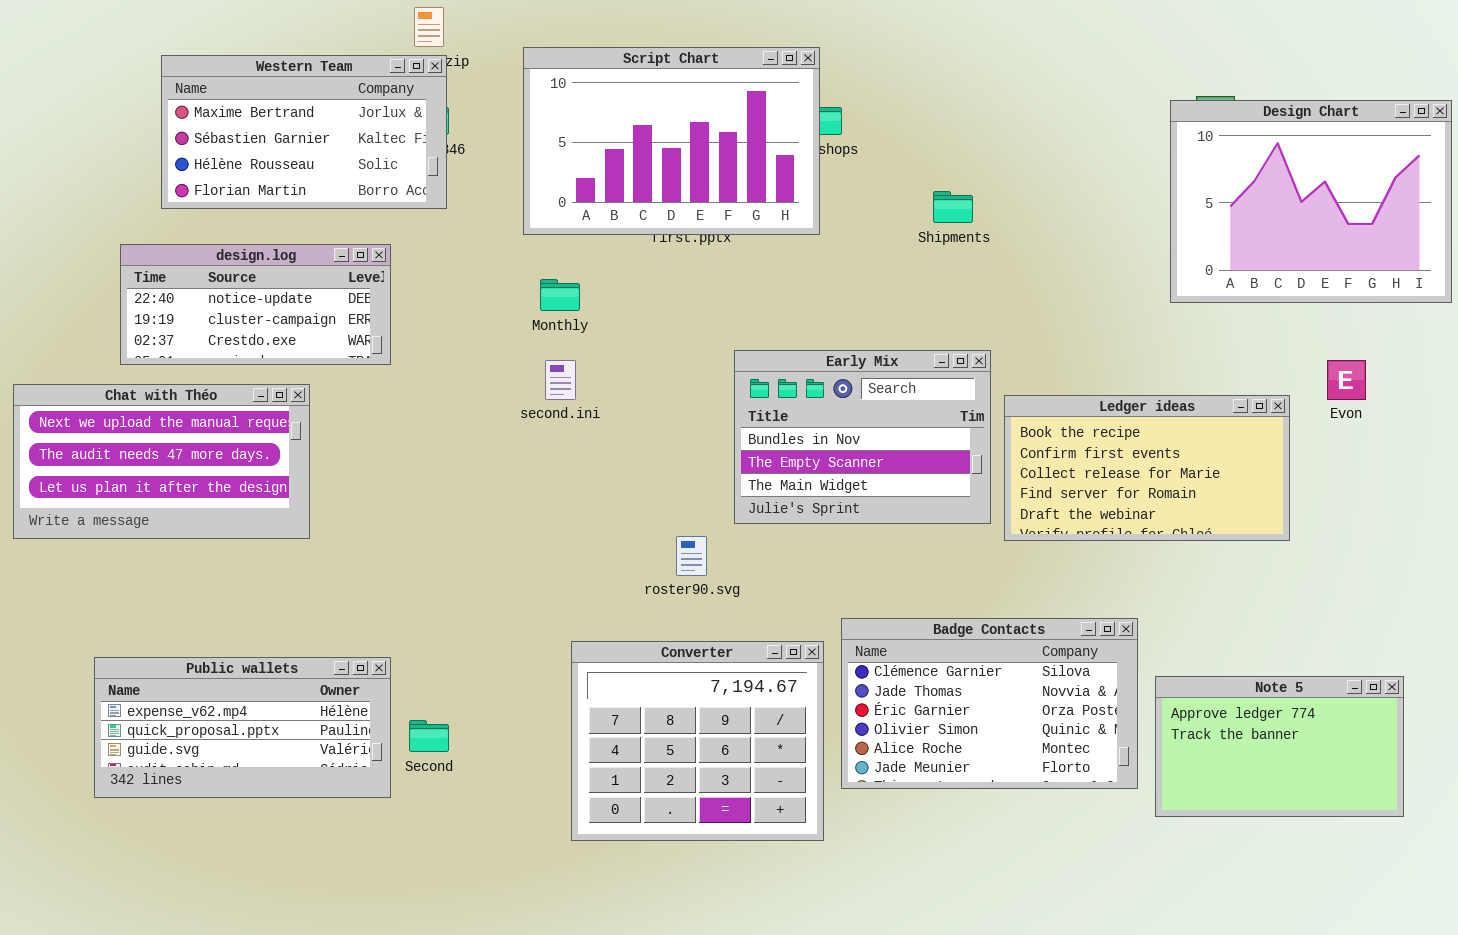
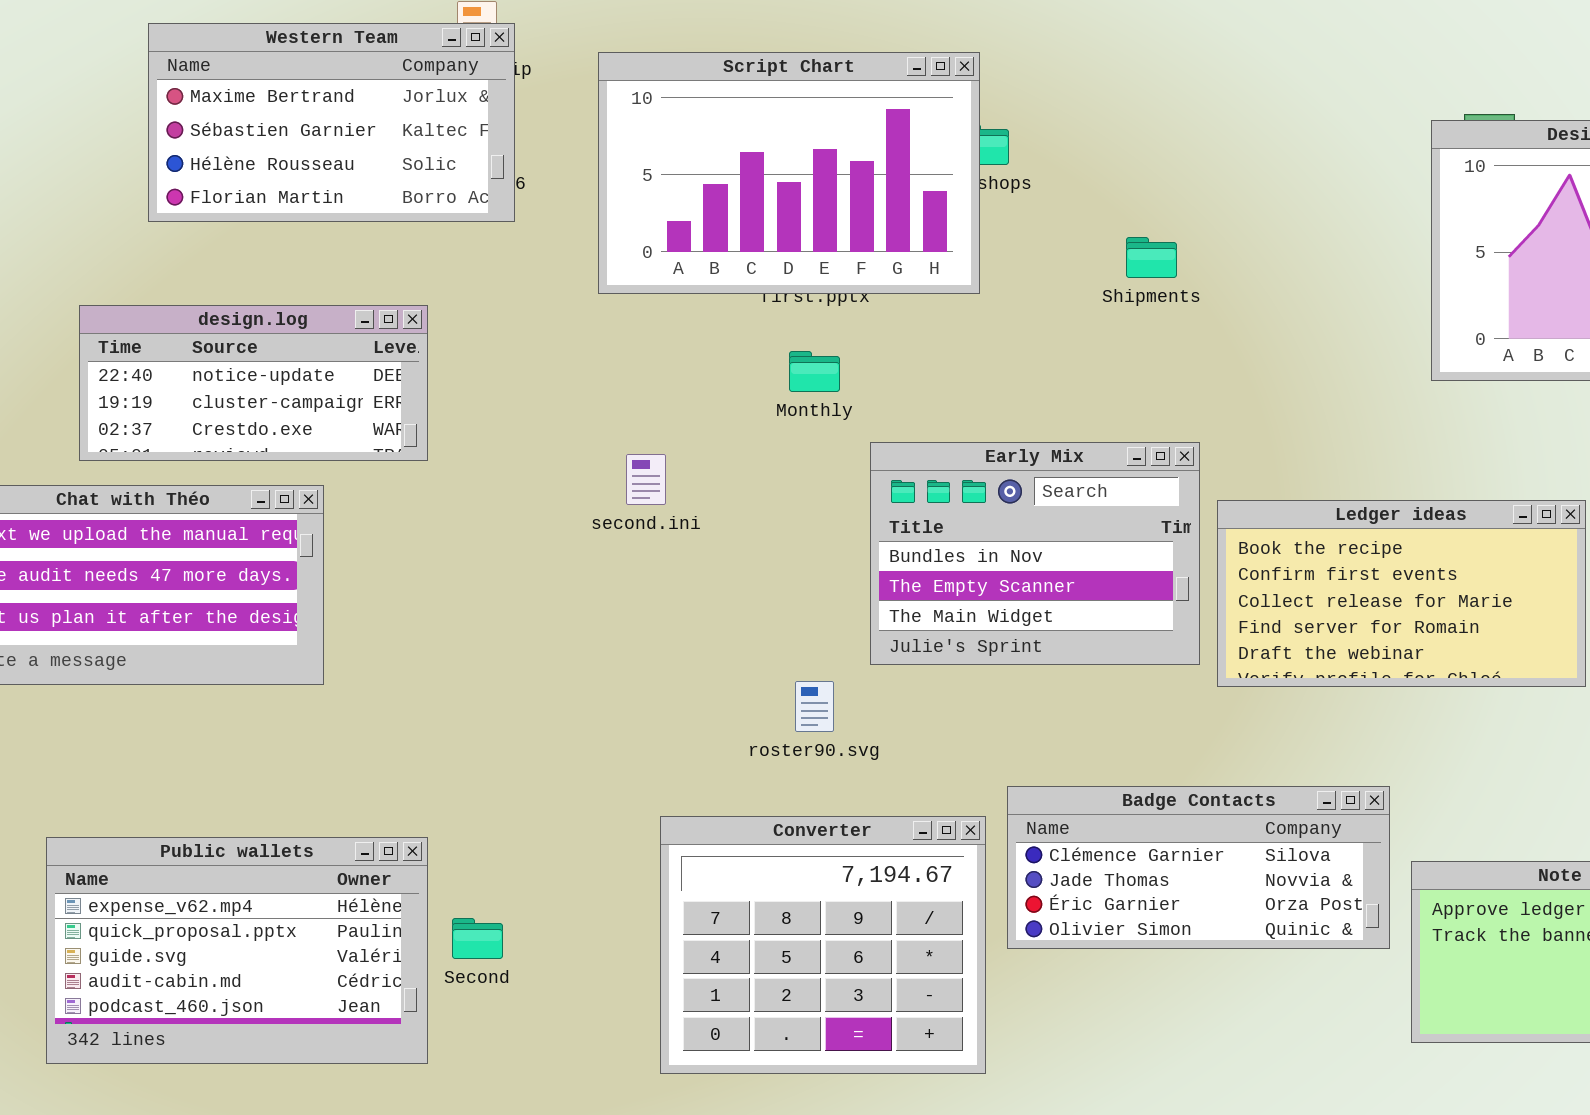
Western Team: [161,55,447,209] -> [148,23,515,222], moved
Monthly: [540,279,580,311] -> [789,351,840,392], moved
Badge Contacts: [841,618,1138,789] -> [1007,786,1390,949], resized
Public wallets: [94,657,391,798] -> [46,837,428,1064], resized

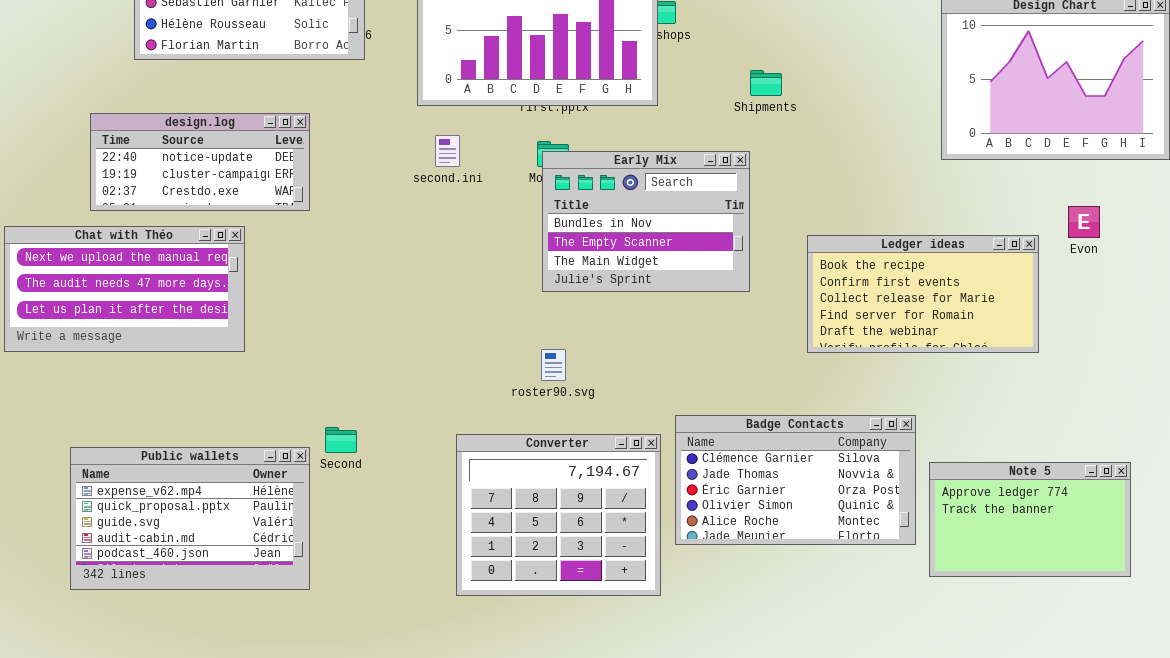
Early Mix: [870,442,1200,665] -> [542,151,750,292], moved
second.ini: [626,454,666,505] -> [435,135,460,167], moved
Badge Contacts: [1007,786,1390,949] -> [675,415,916,545], resized
Second: [452,918,503,959] -> [325,427,357,453], moved

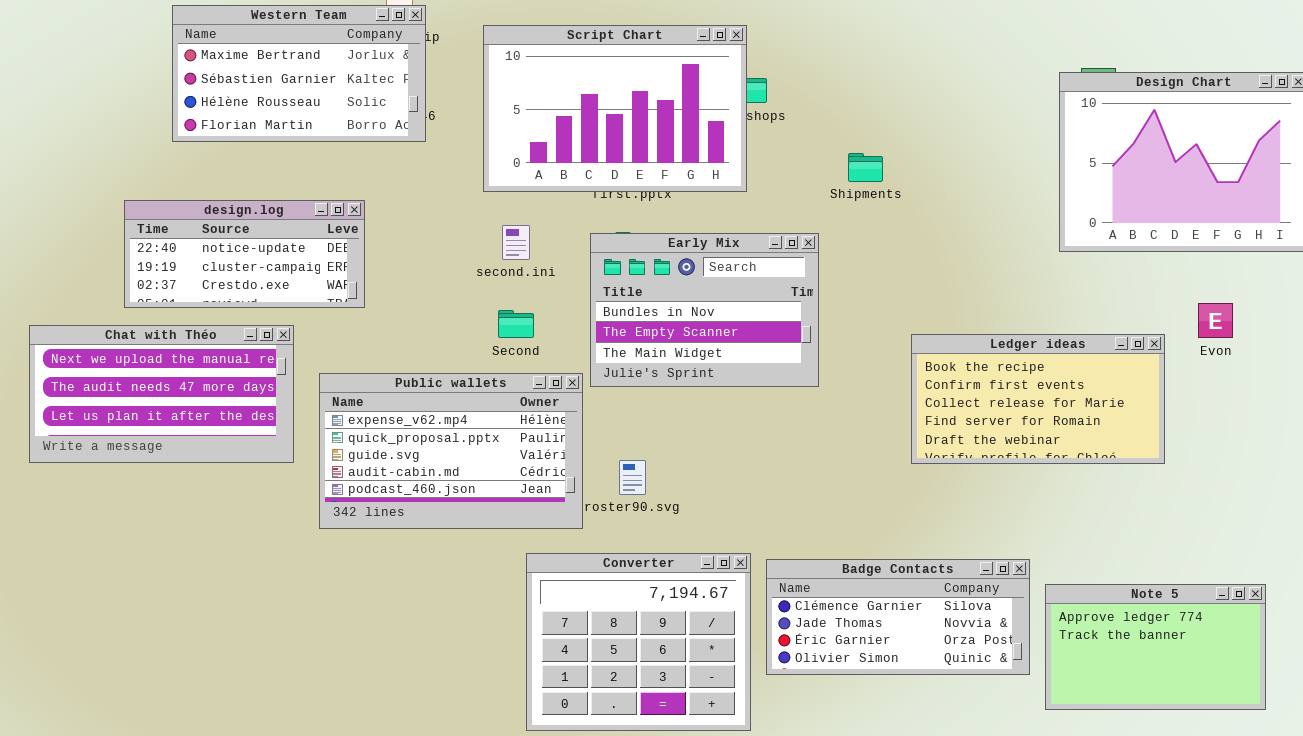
Early Mix: [542,151,750,292] -> [590,233,819,387], moved
Badge Contacts: [675,415,916,545] -> [766,559,1030,675], resized
Second: [325,427,357,453] -> [498,310,534,338], moved
Public wallets: [70,447,310,590] -> [319,373,583,529], moved

